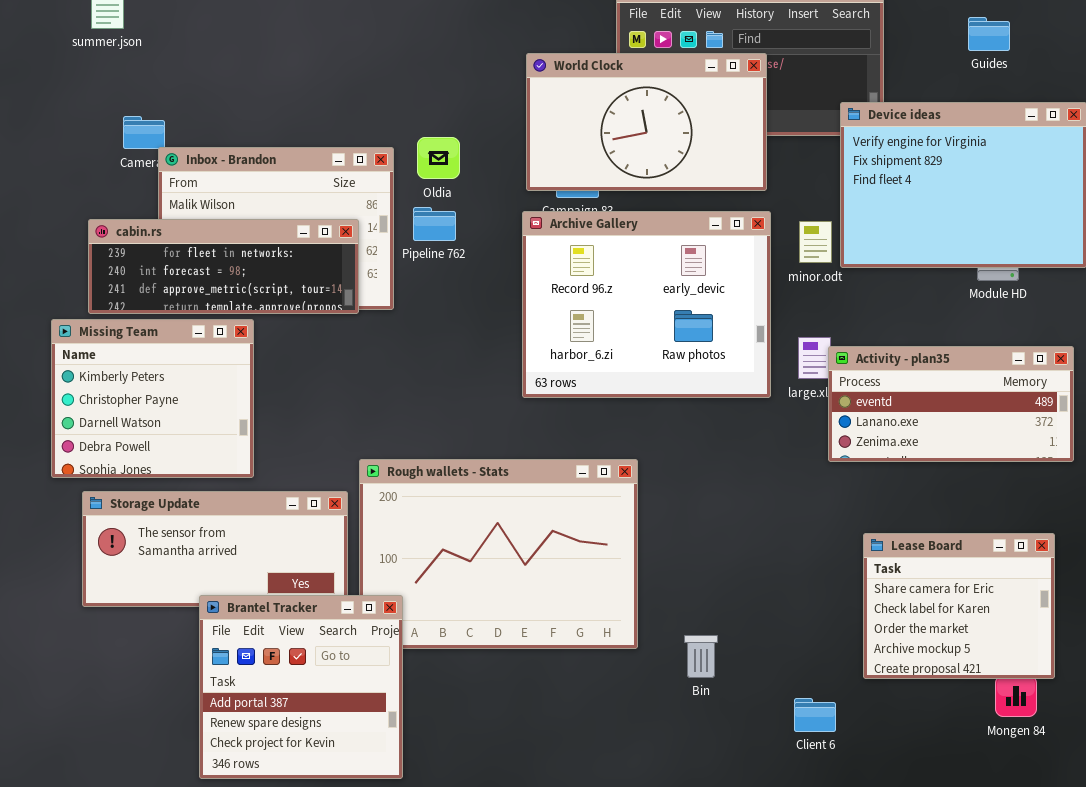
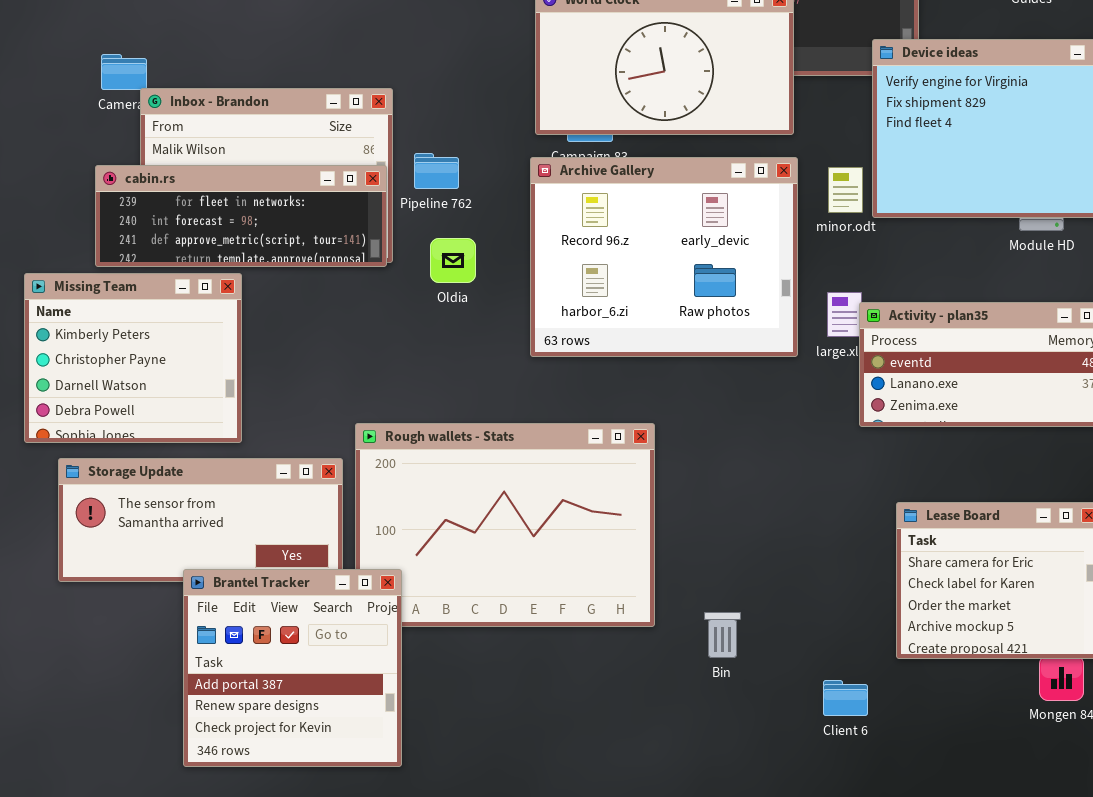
Oldia: [417,137,460,179] -> [430,238,476,283], moved
cabin.rs: [88,219,359,314] -> [95,165,387,267], moved

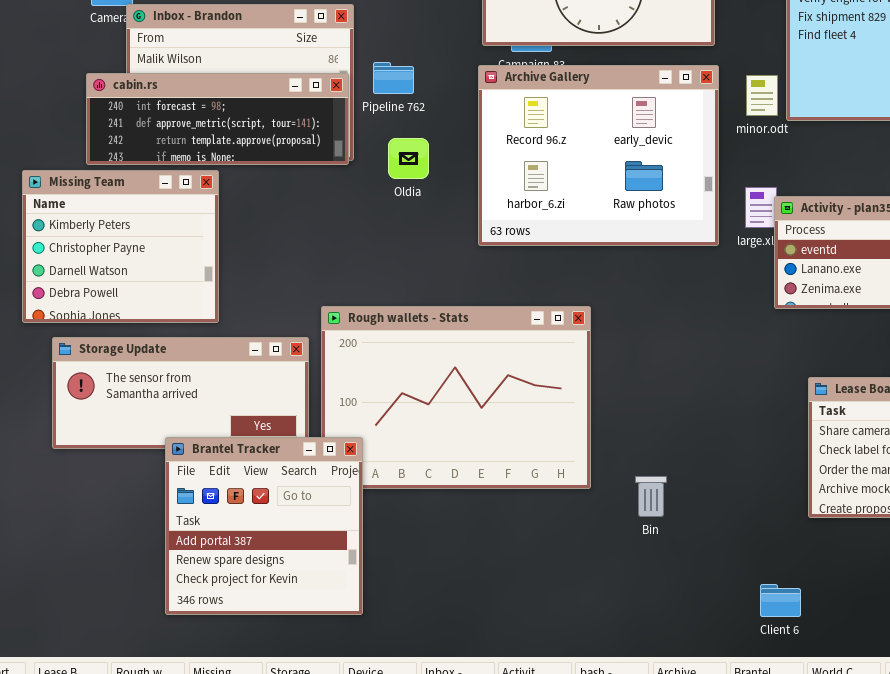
cabin.rs: [95,165,387,267] -> [86,73,349,165], scrolled down 1 row
Client 6: [823,680,868,716] -> [760,584,801,617], moved

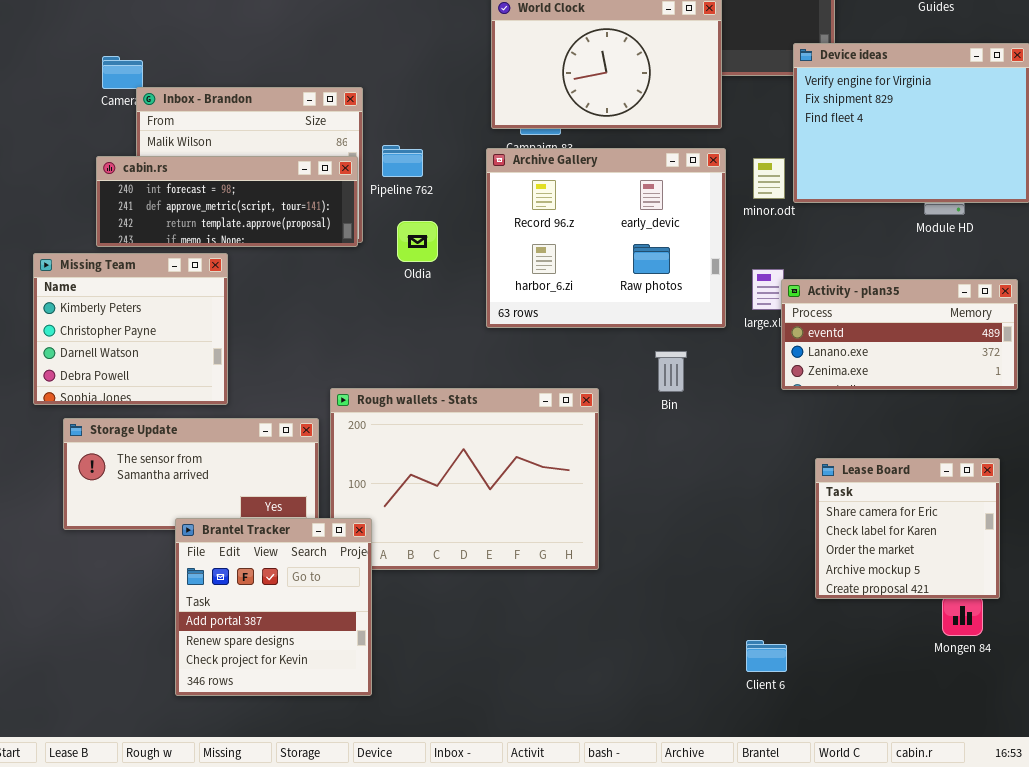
Bin: [635,476,667,517] -> [655,351,687,392], moved
Client 6: [760,584,801,617] -> [746,640,787,672], moved

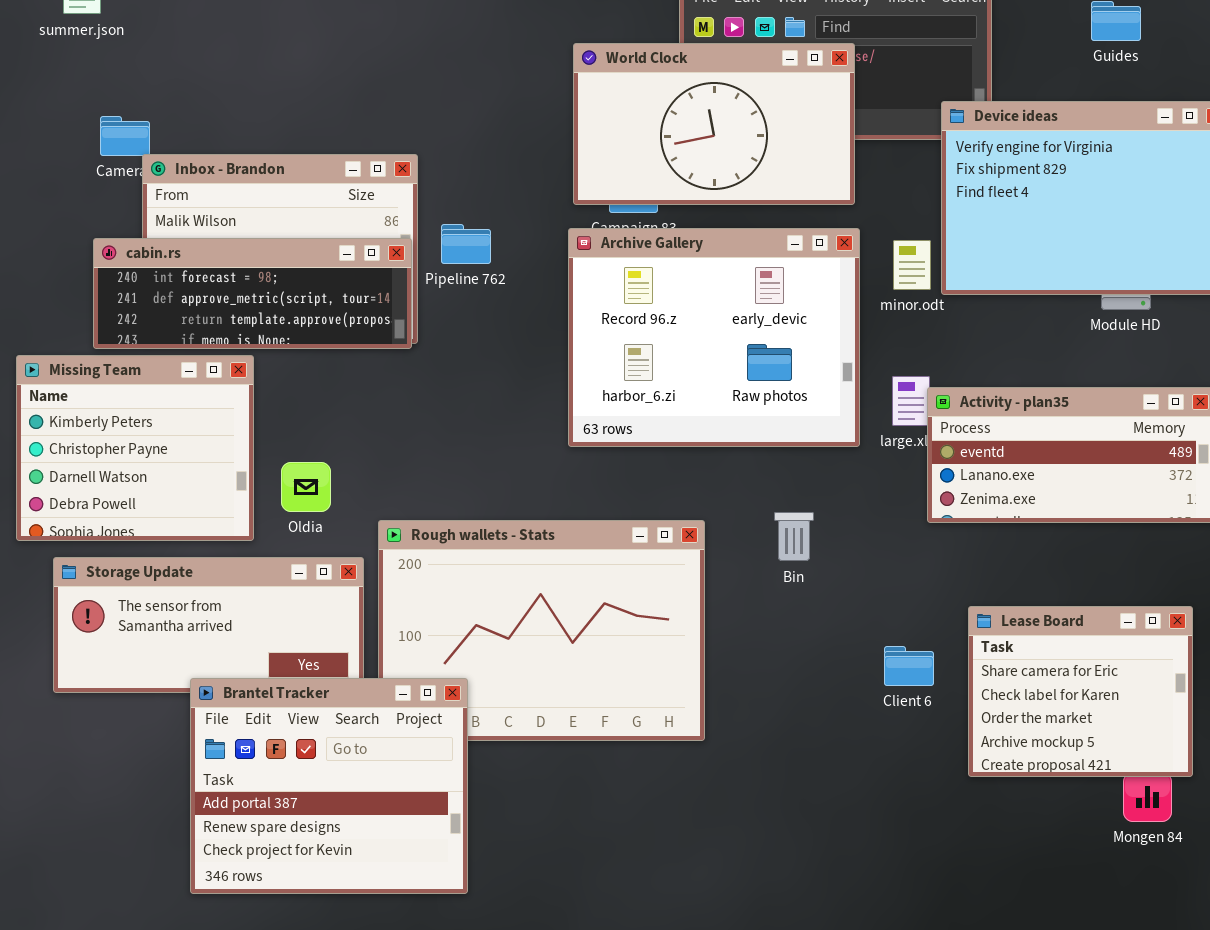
Oldia: [397,221,438,262] -> [281,462,331,512], moved
Bin: [655,351,687,392] -> [774,512,814,561], moved
Brantel Tracker: [175,518,372,696] -> [190,678,468,894], resized
Client 6: [746,640,787,672] -> [884,646,934,686], moved

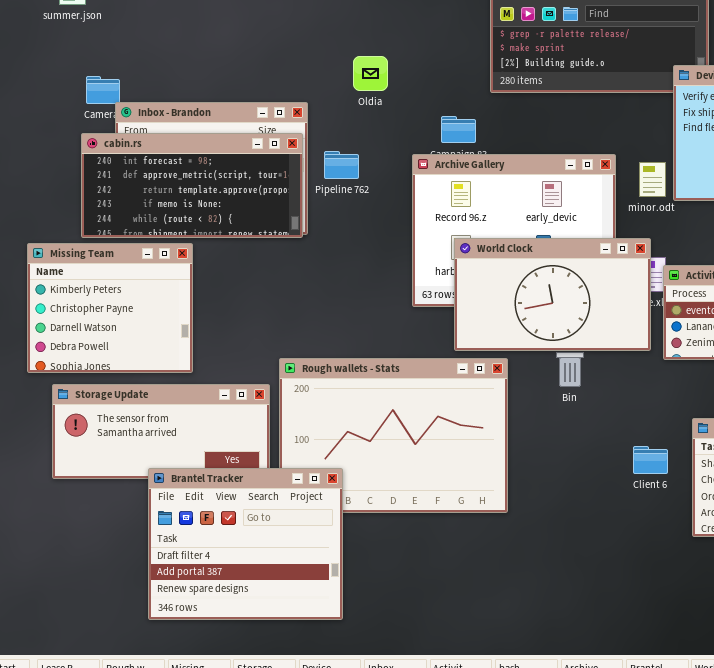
World Clock: [573,43,855,205] -> [454,238,651,351], moved
cabin.rs: [93,238,412,349] -> [81,133,303,238], resized
Oldia: [281,462,331,512] -> [353,56,388,91], moved
Brantel Tracker: [190,678,468,894] -> [148,468,343,620], scrolled up 1 row

